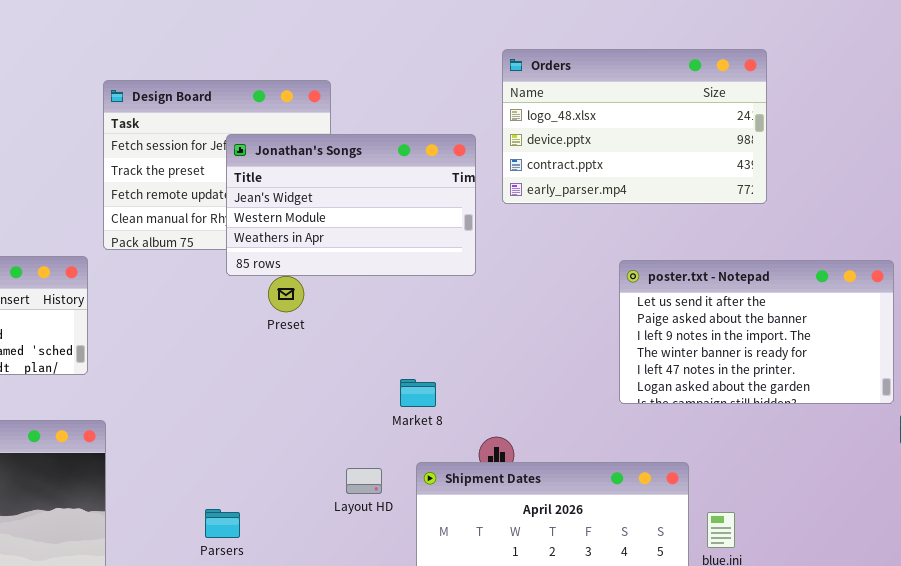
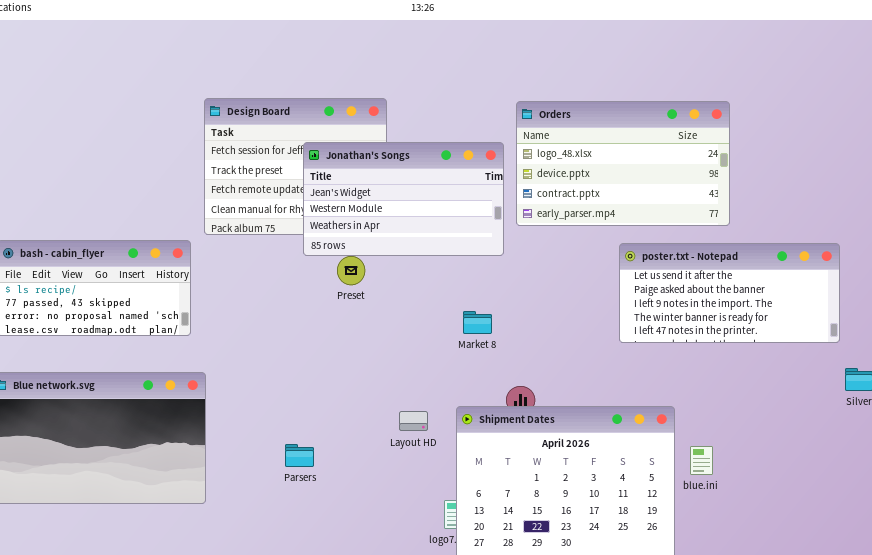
Orders: [502,49,767,204] -> [516,101,730,226], moved
poster.txt - Notepad: [619,260,894,404] -> [619,243,840,343], resized
Market 8: [400,379,436,407] -> [463,311,492,334], moved

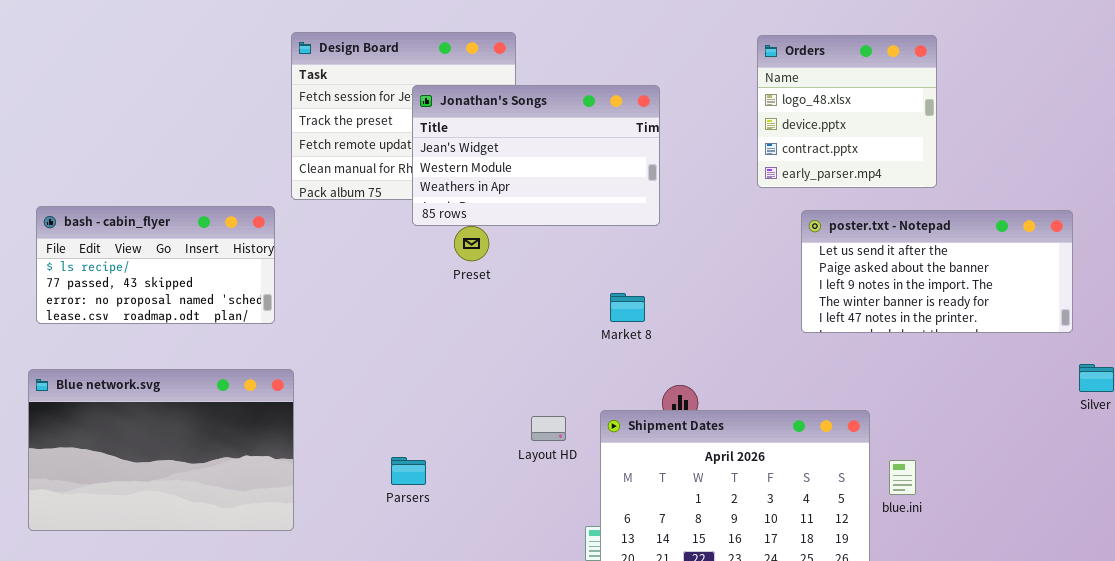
Orders: [516,101,730,226] -> [757,35,937,188], resized

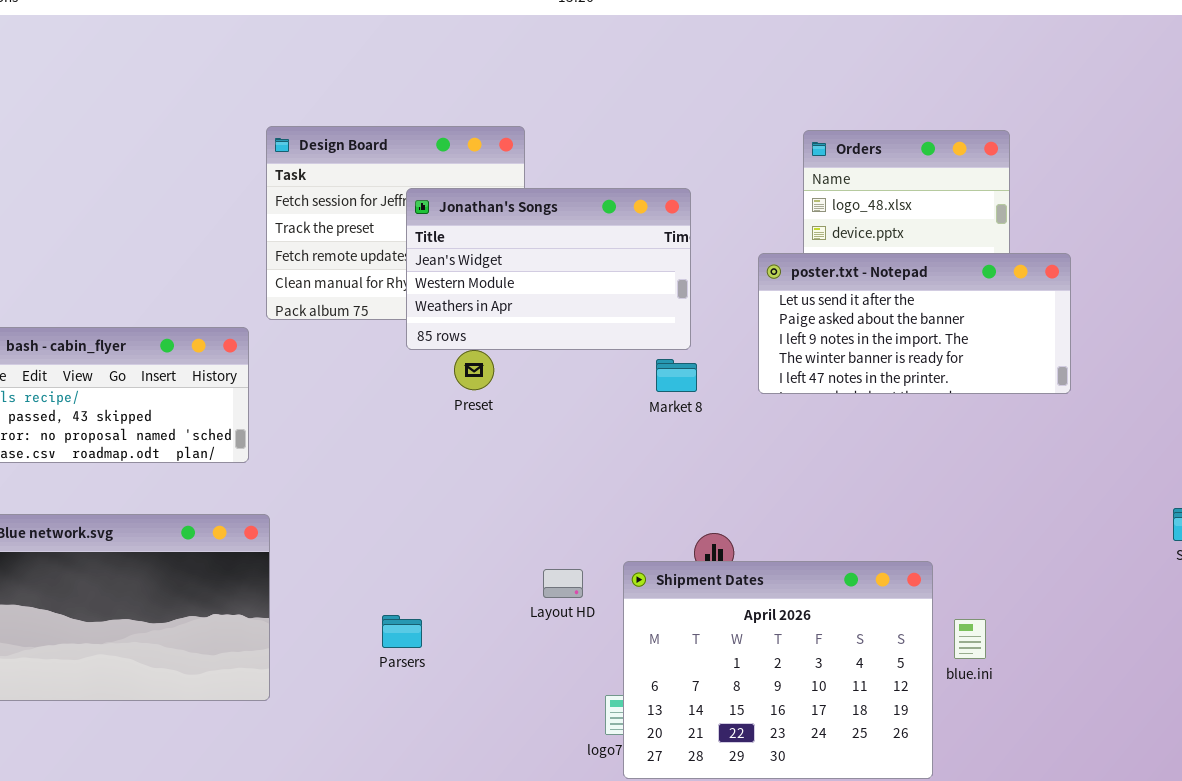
poster.txt - Notepad: [801,210,1073,333] -> [758,253,1071,394], moved
Market 8: [610,293,645,322] -> [656,359,697,392], moved

